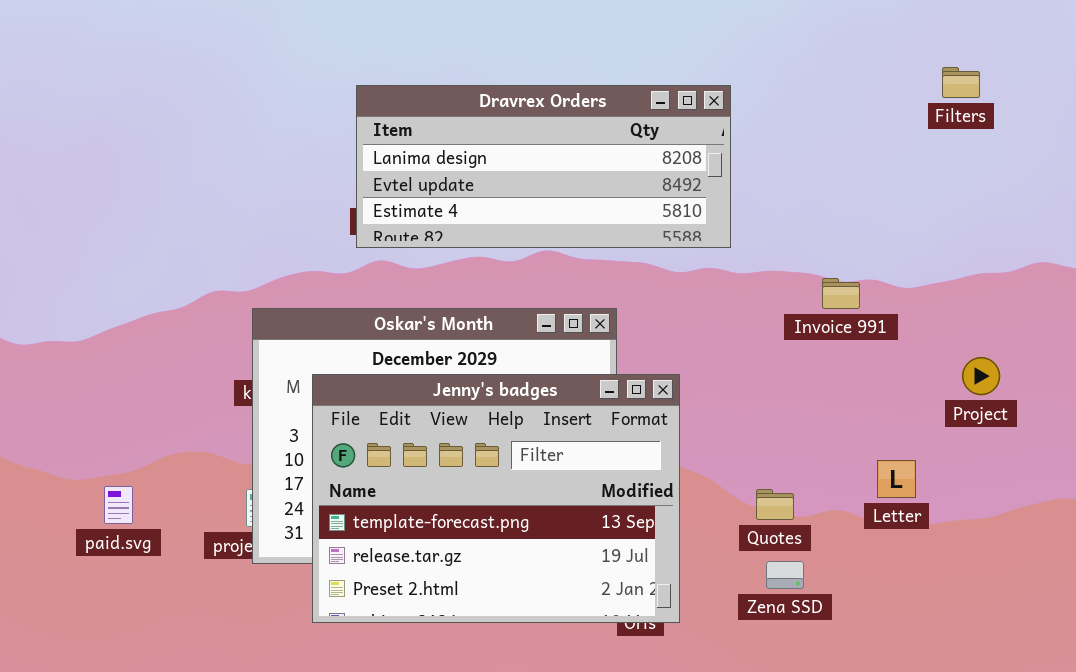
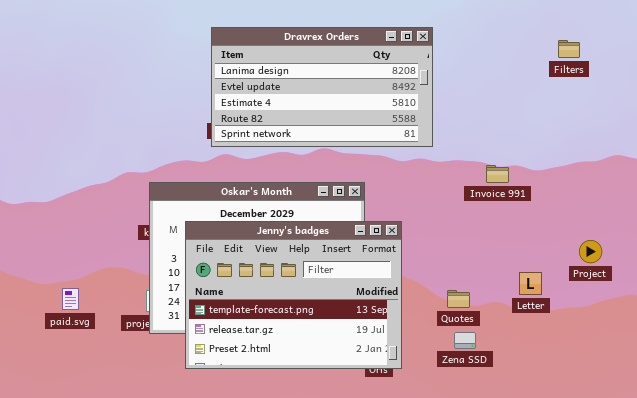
Dravrex Orders: [356,85,731,248] -> [211,27,433,147], resized
Project: [962,357,1000,395] -> [579,240,602,263], moved

